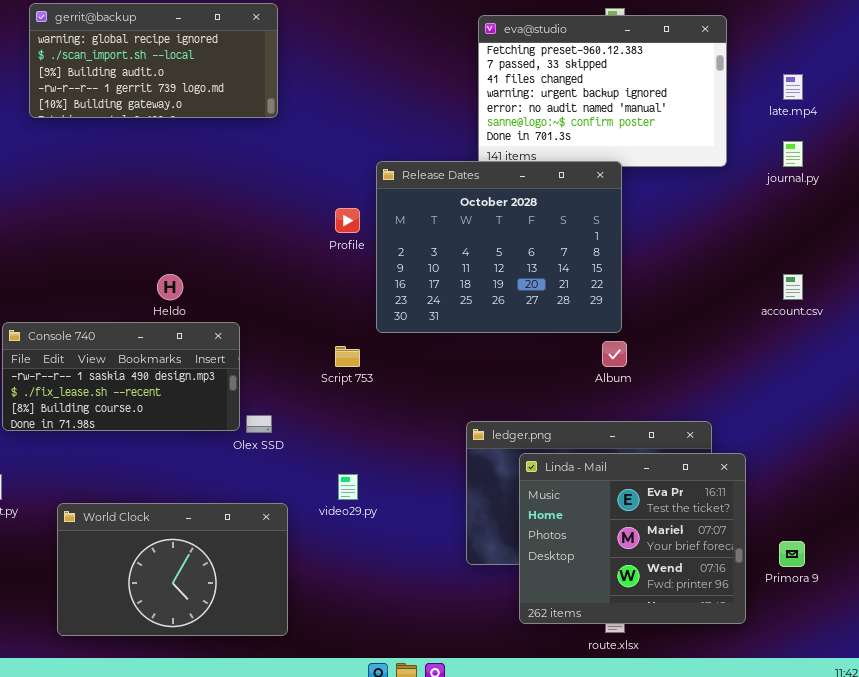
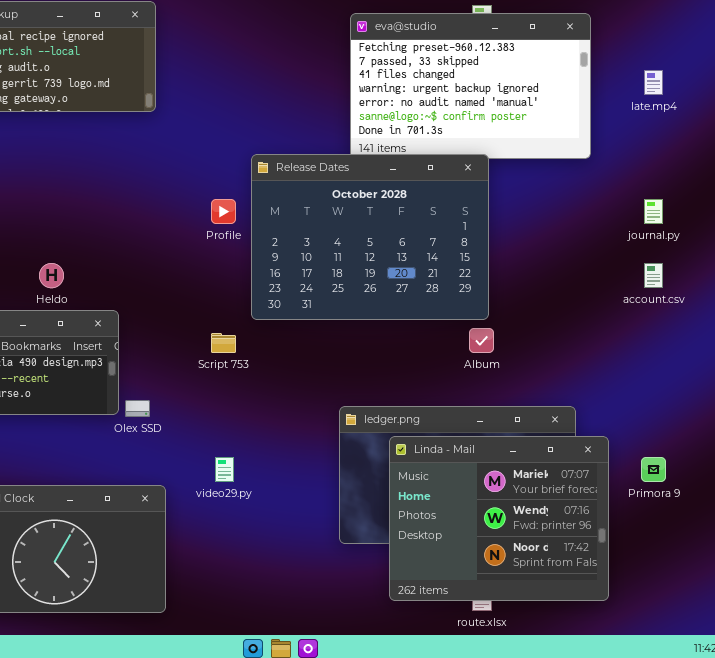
journal.py: [783,141,803,167] -> [644,199,663,224], moved
Linda - Mail: [519,453,746,624] -> [389,436,609,601], scrolled down 1 row
Primora 9: [779,541,805,567] -> [641,457,666,482], moved

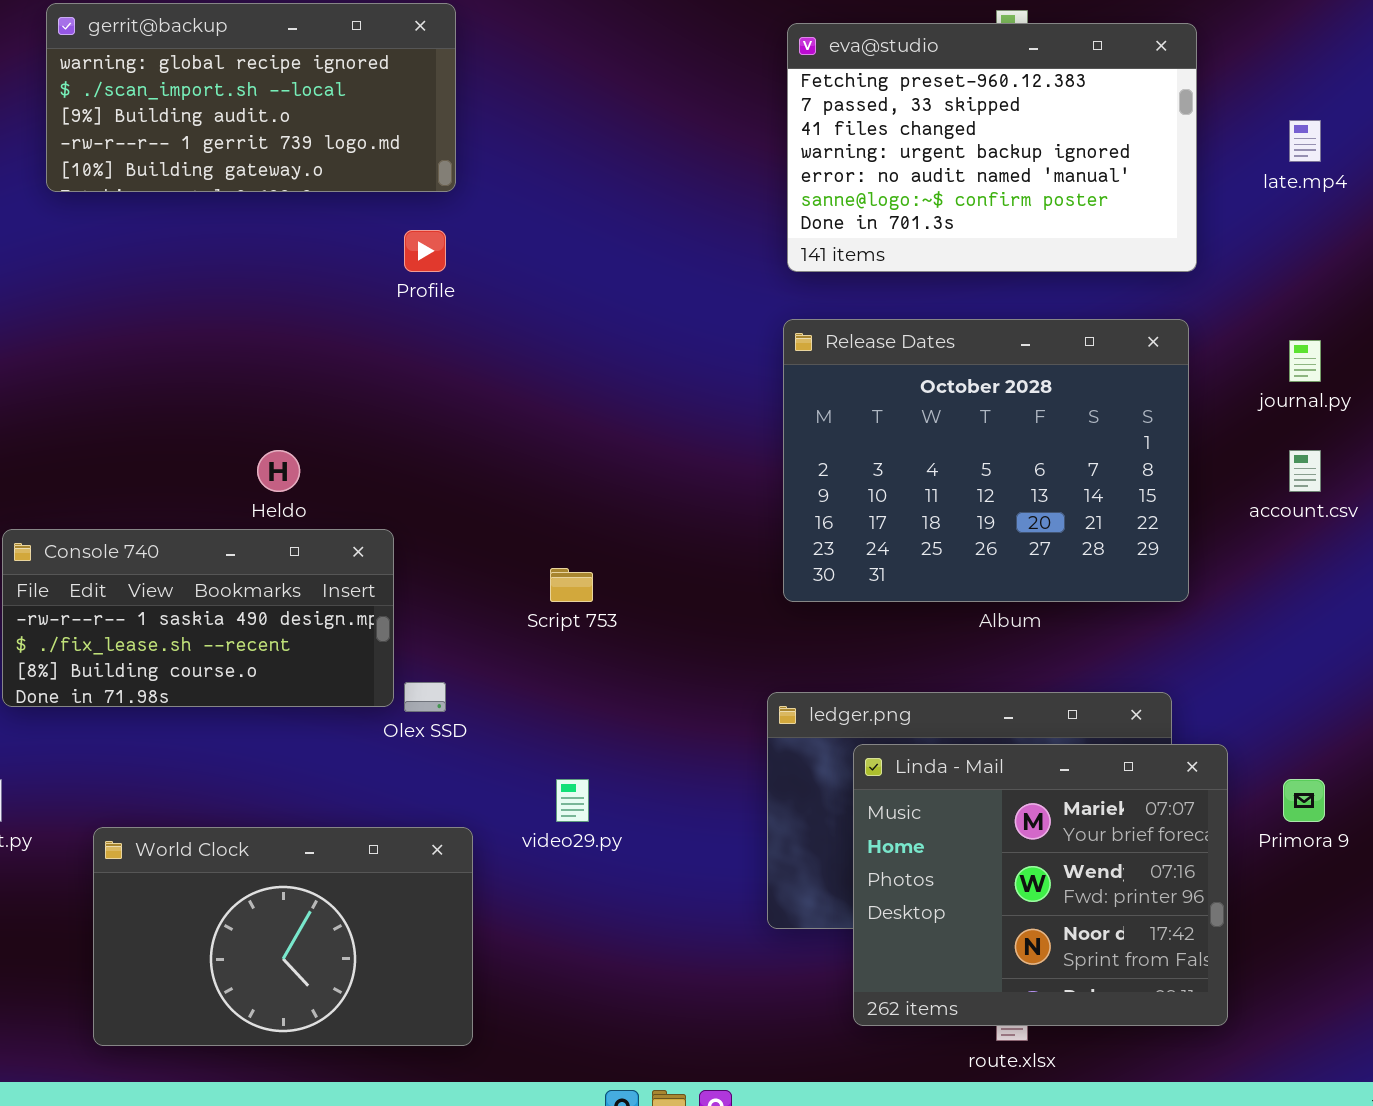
Release Dates: [251,154,489,320] -> [783,319,1189,602], moved
Profile: [211,199,236,224] -> [404,230,446,272], moved

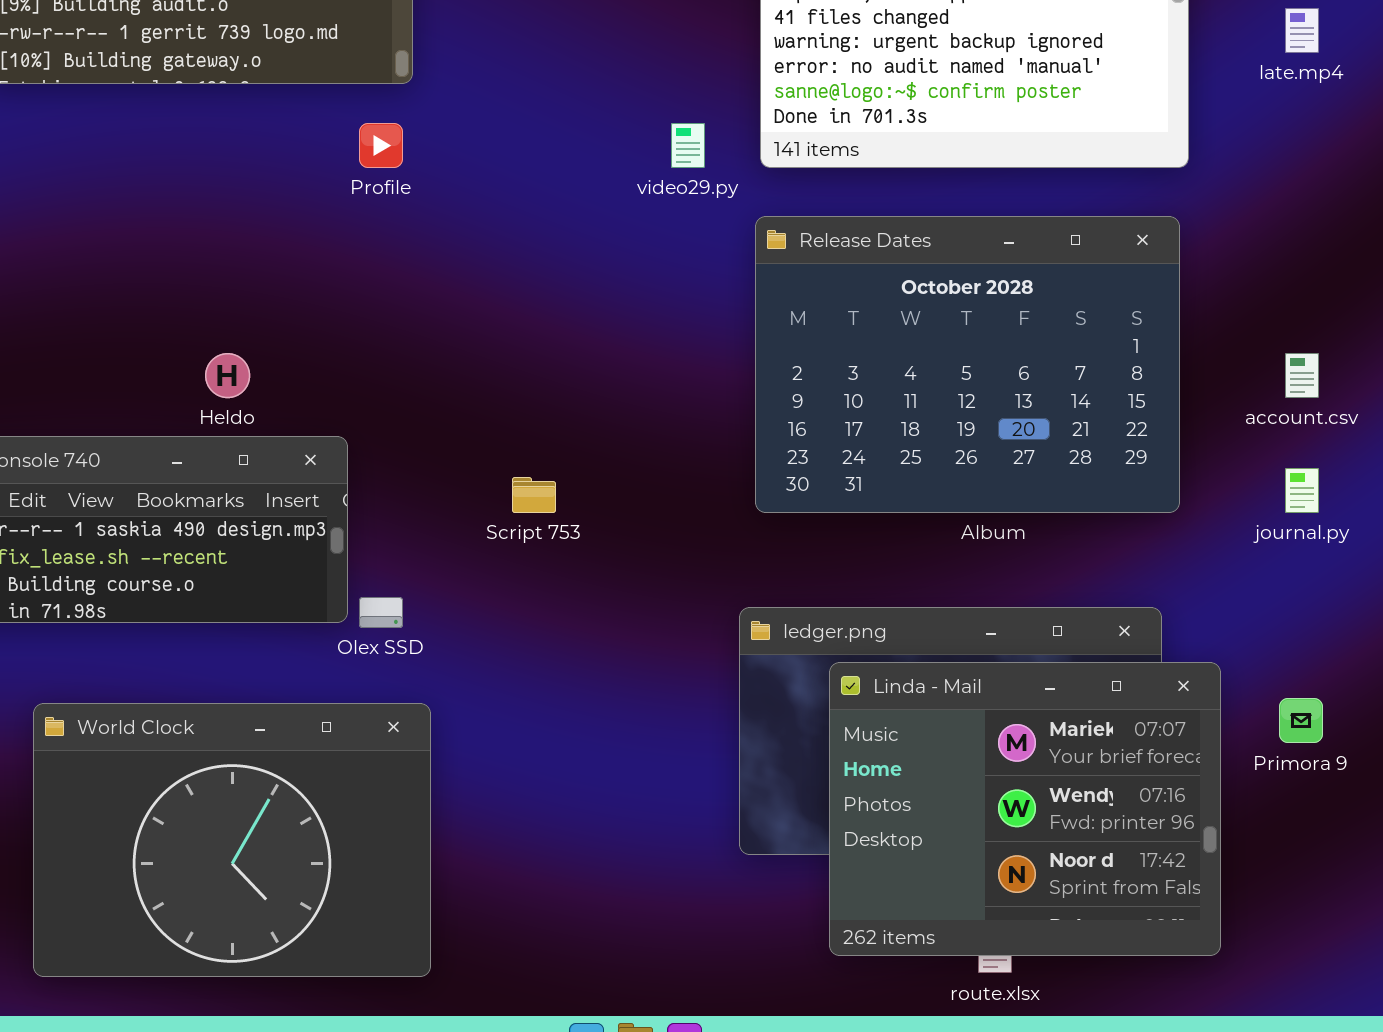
journal.py: [1289,340,1321,382] -> [1285,468,1319,513], moved
video29.py: [556,779,589,822] -> [671,123,705,168], moved
World Clock: [93,827,473,1046] -> [33,703,431,977], resized

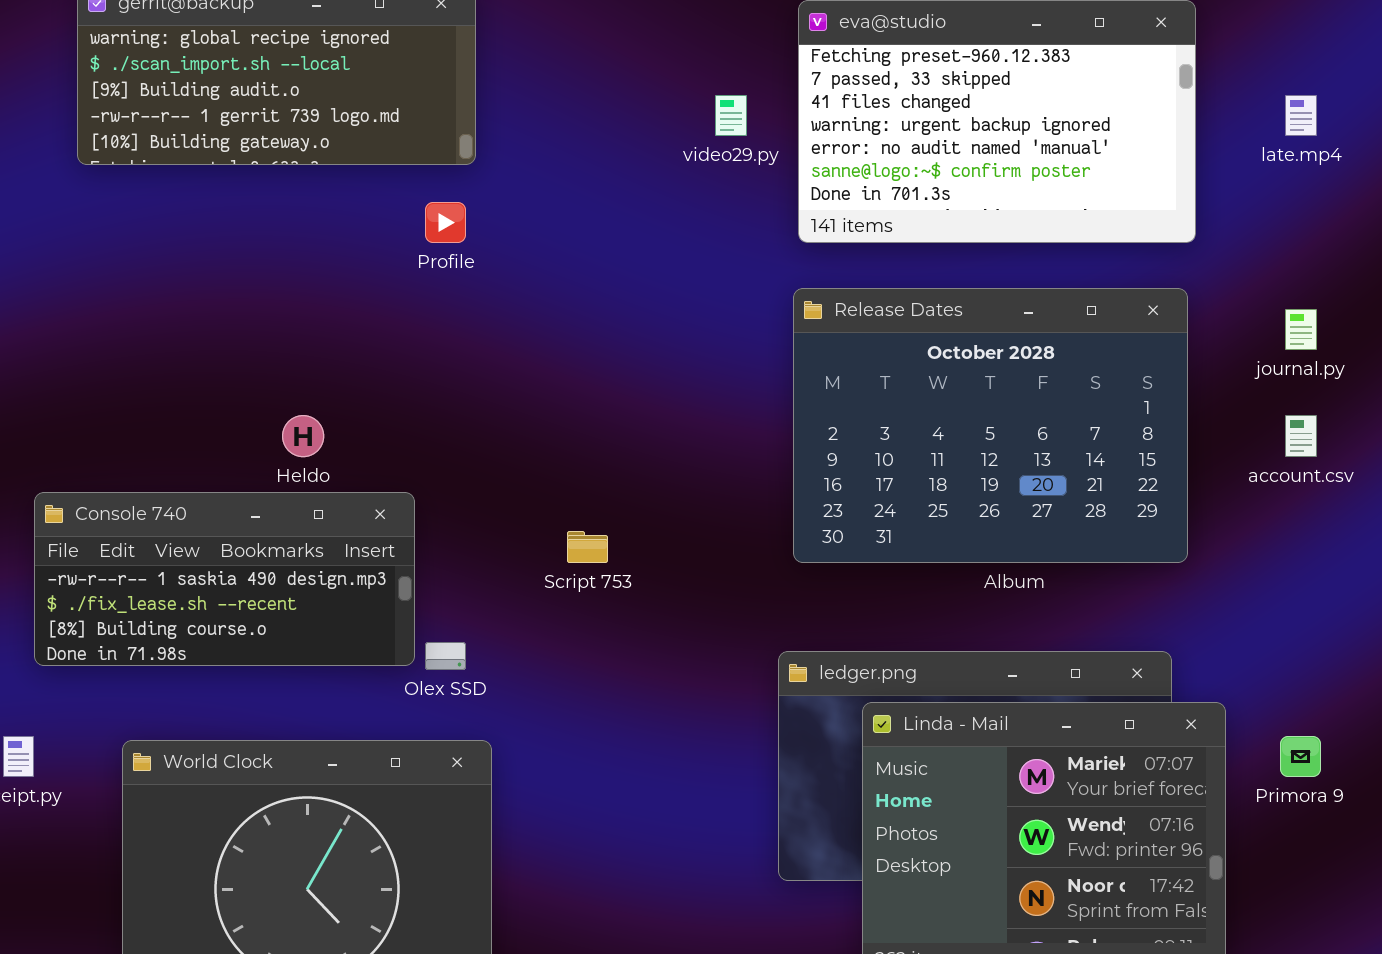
video29.py: [671,123,705,168] -> [715,95,747,136], moved
journal.py: [1285,468,1319,513] -> [1285,309,1317,350], moved

